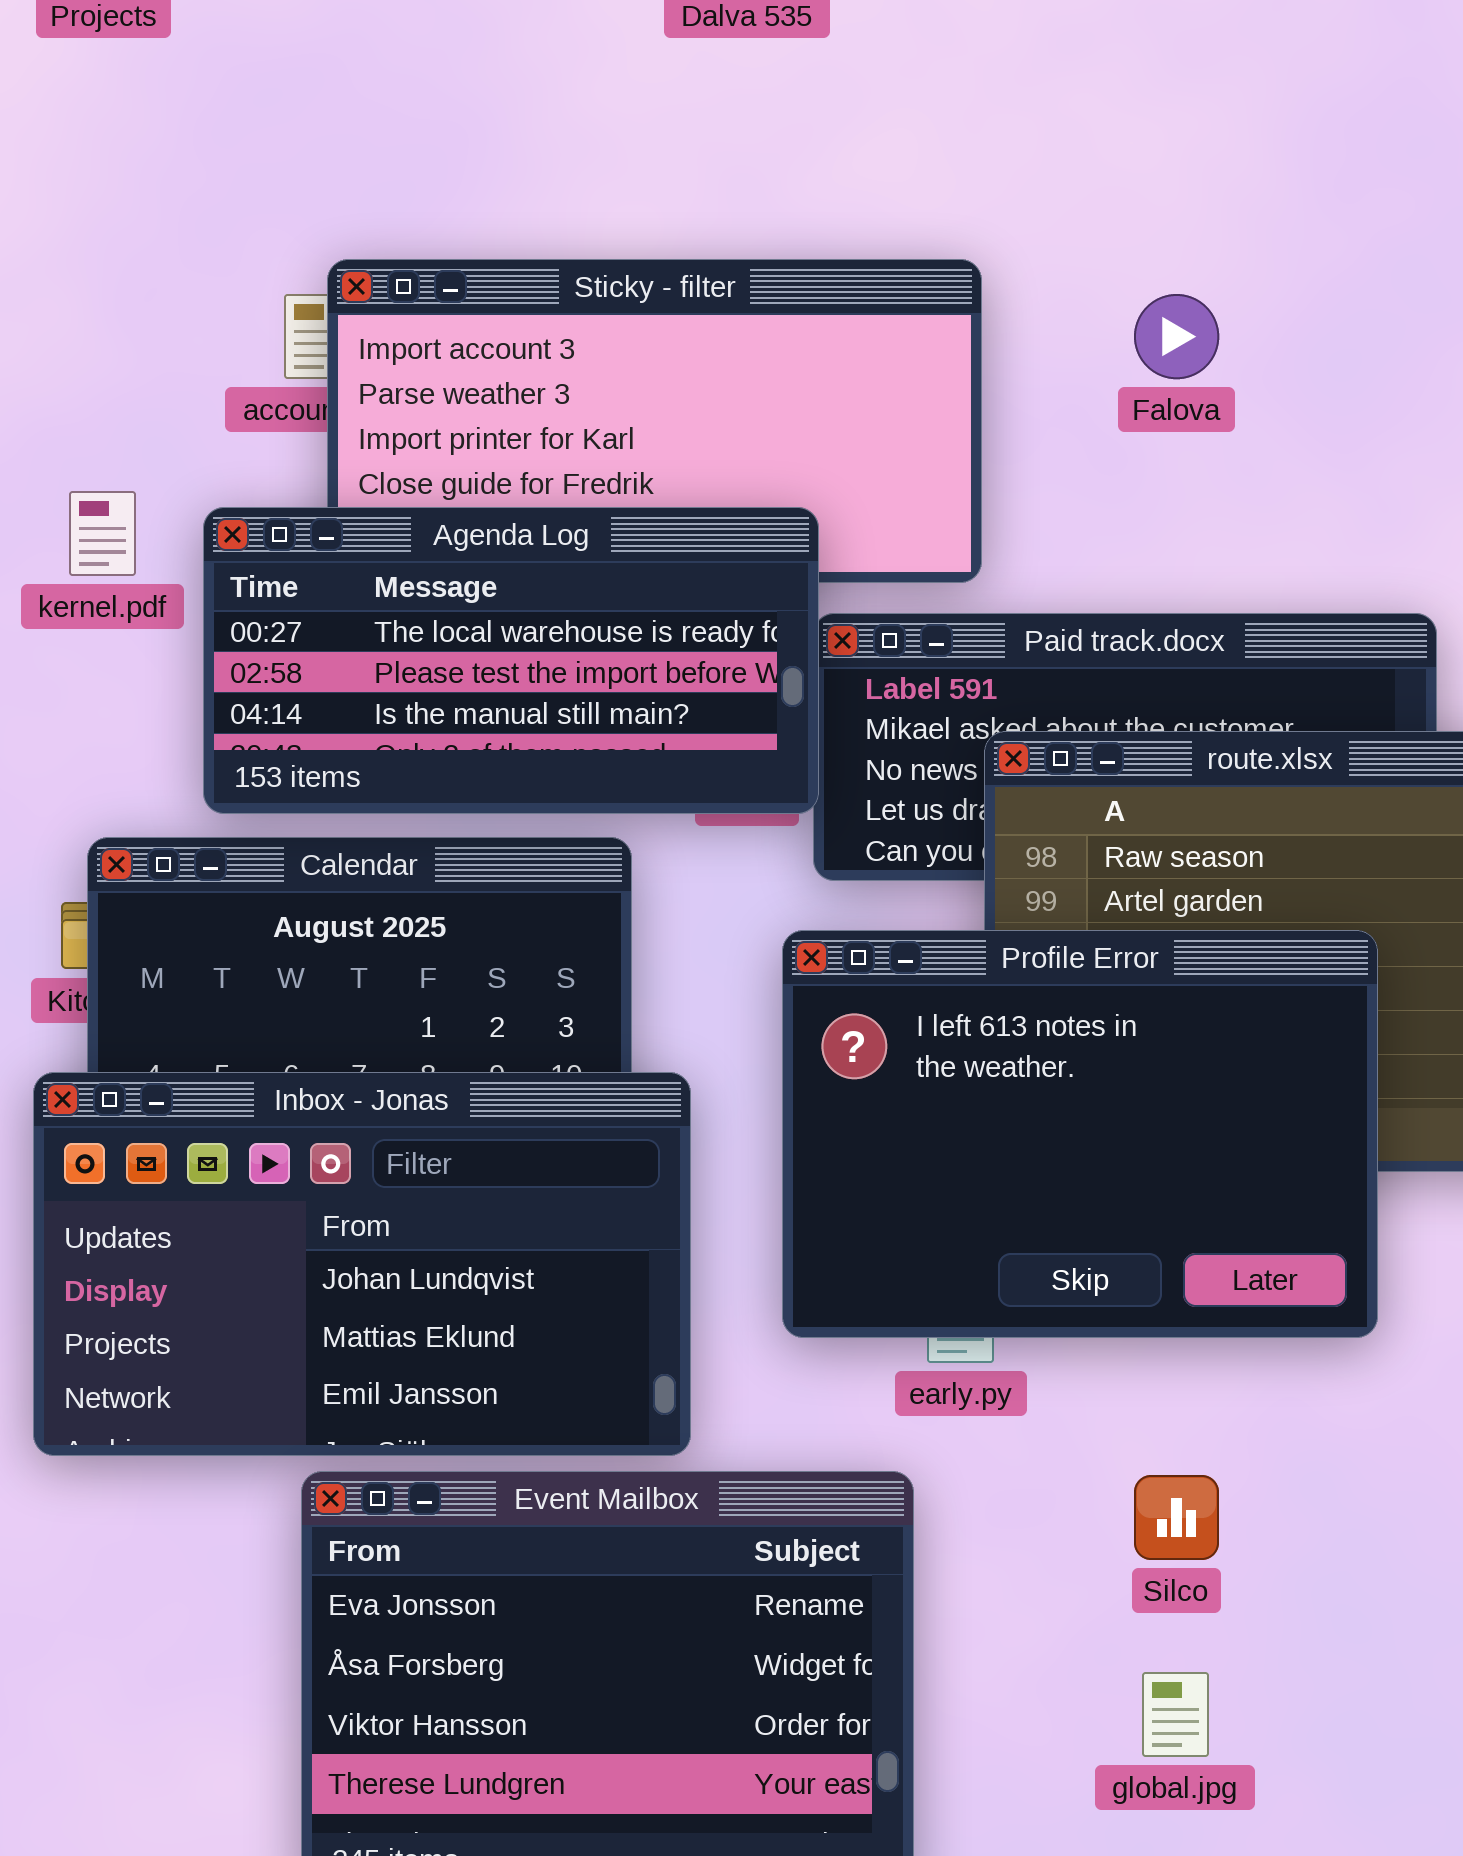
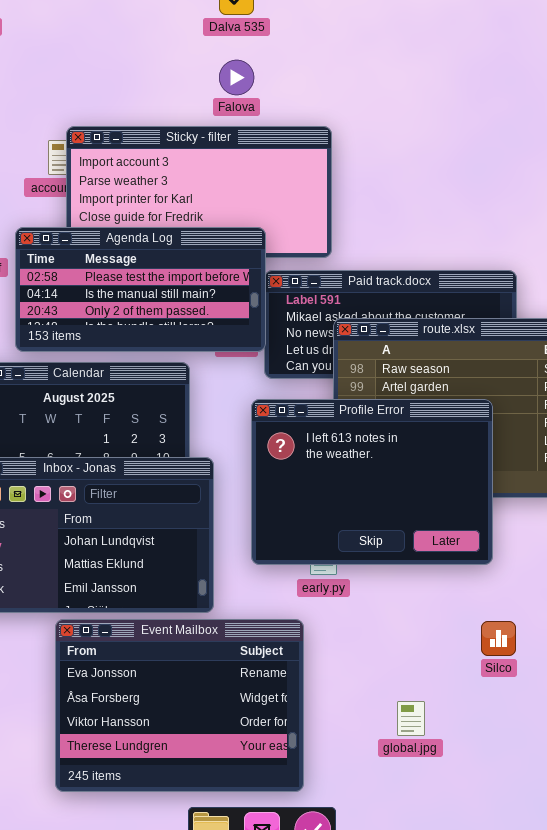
Falova: [1134,294,1219,379] -> [219,60,254,95], moved
Agenda Log: [203,507,819,814] -> [15,227,266,352], scrolled down 1 row
Silco: [1134,1475,1219,1560] -> [481,621,516,656], moved

